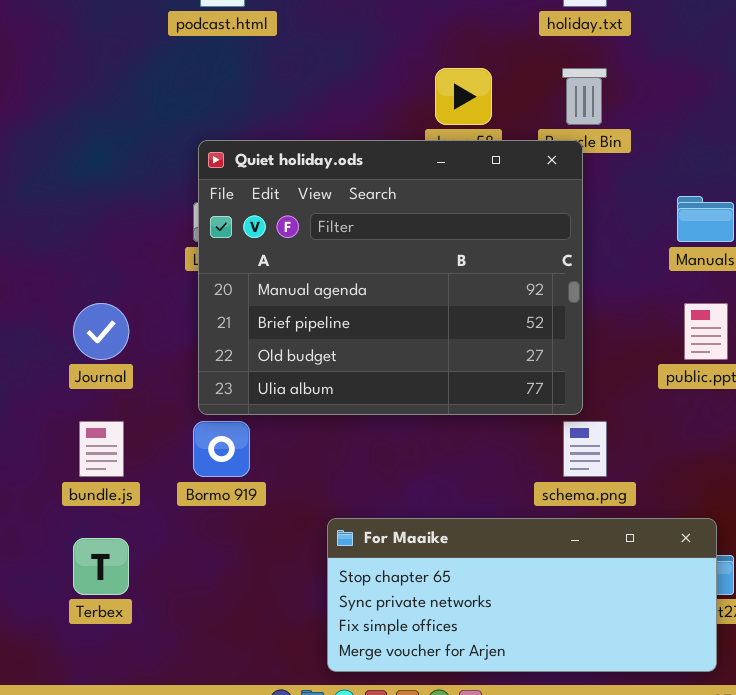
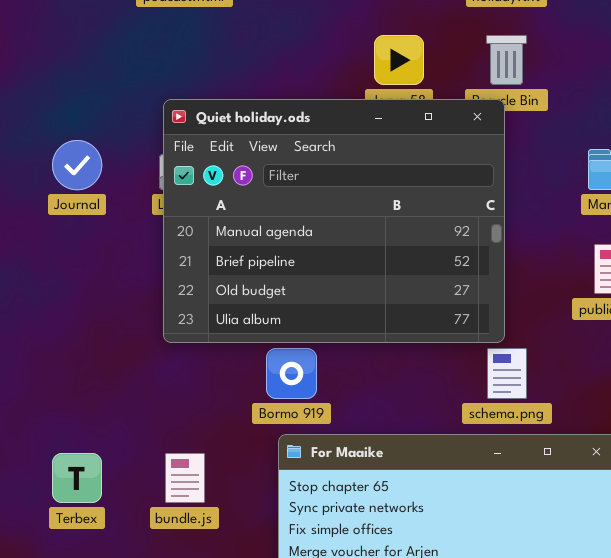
Journal: [73,303,129,360] -> [52,140,102,190], moved
bundle.js: [79,421,124,477] -> [165,453,205,503], moved
Bormo 919: [193,421,250,477] -> [266,348,317,399], moved

